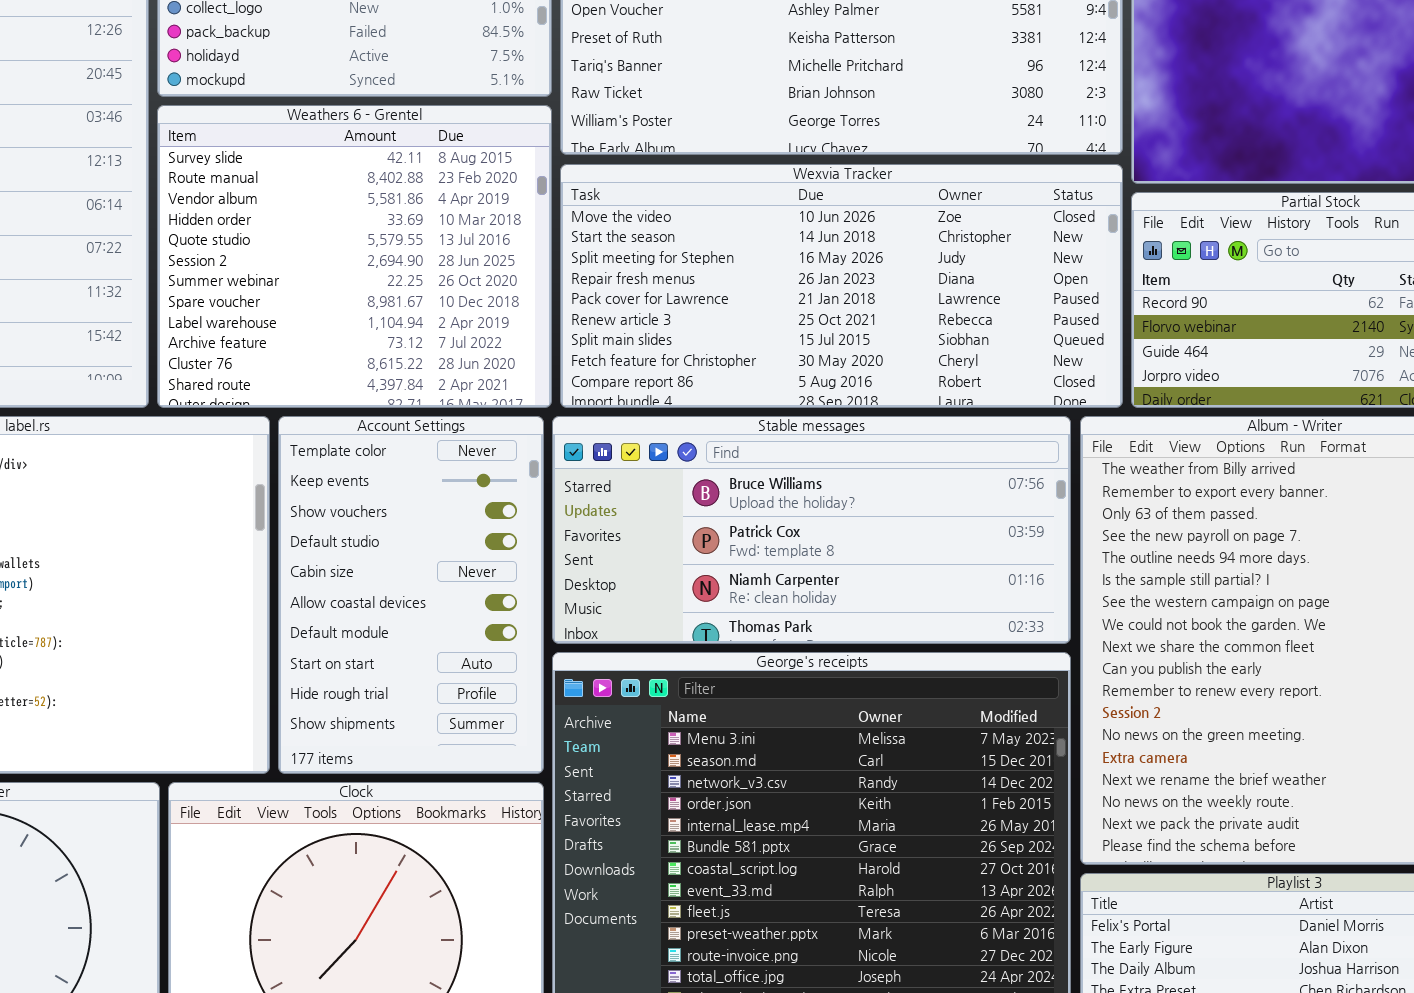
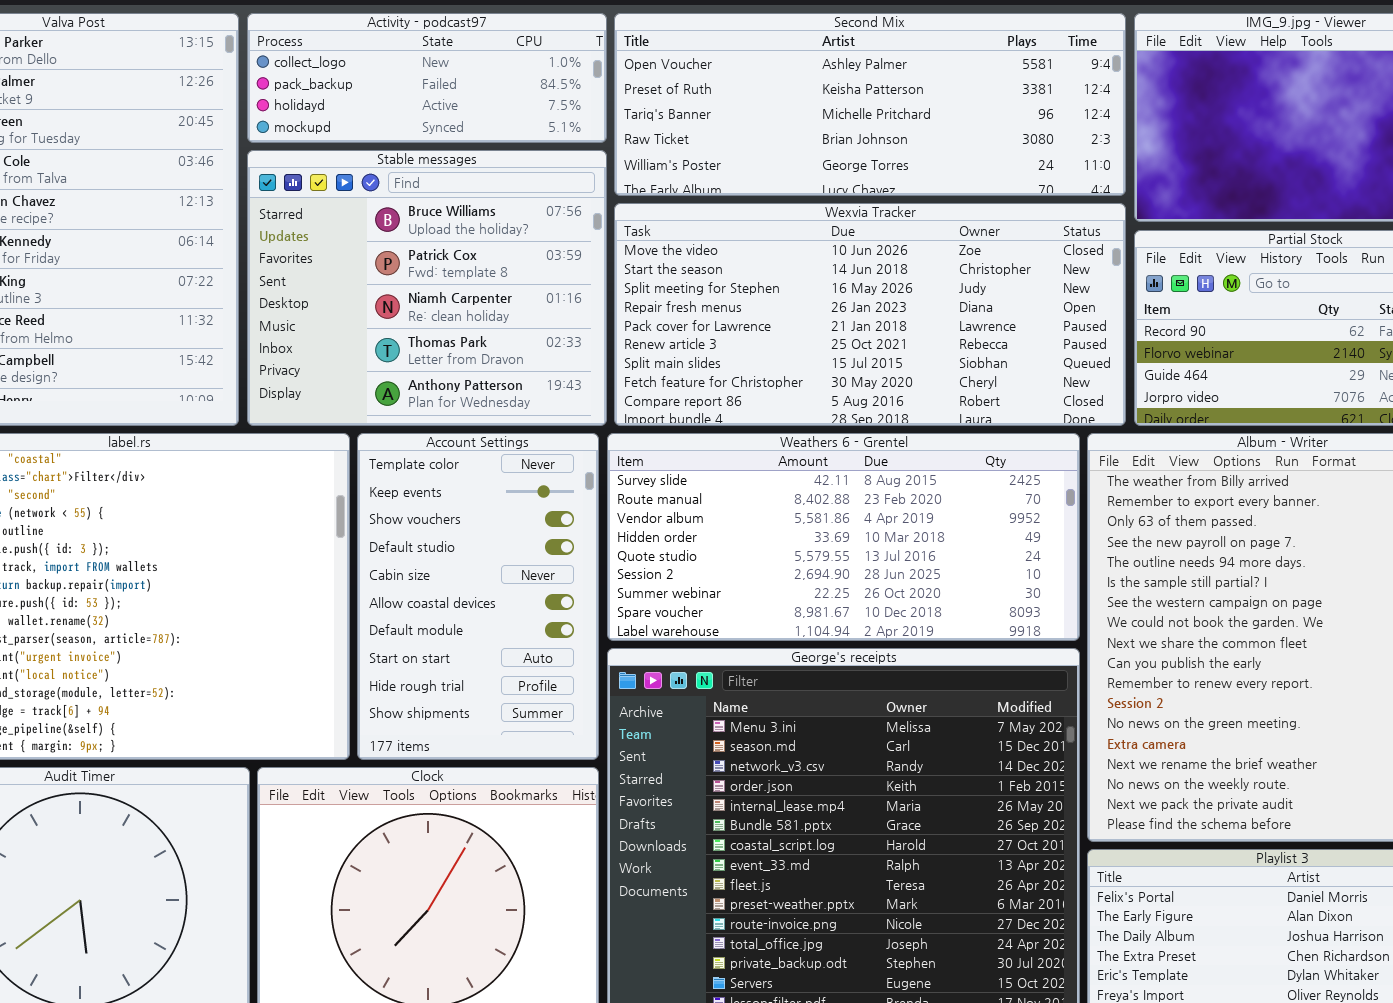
Weathers 6 - Grentel: [157,105,552,408] -> [607,433,1080,641], moved, resized
Stable messages: [552,416,1071,644] -> [247,150,607,426], moved, resized

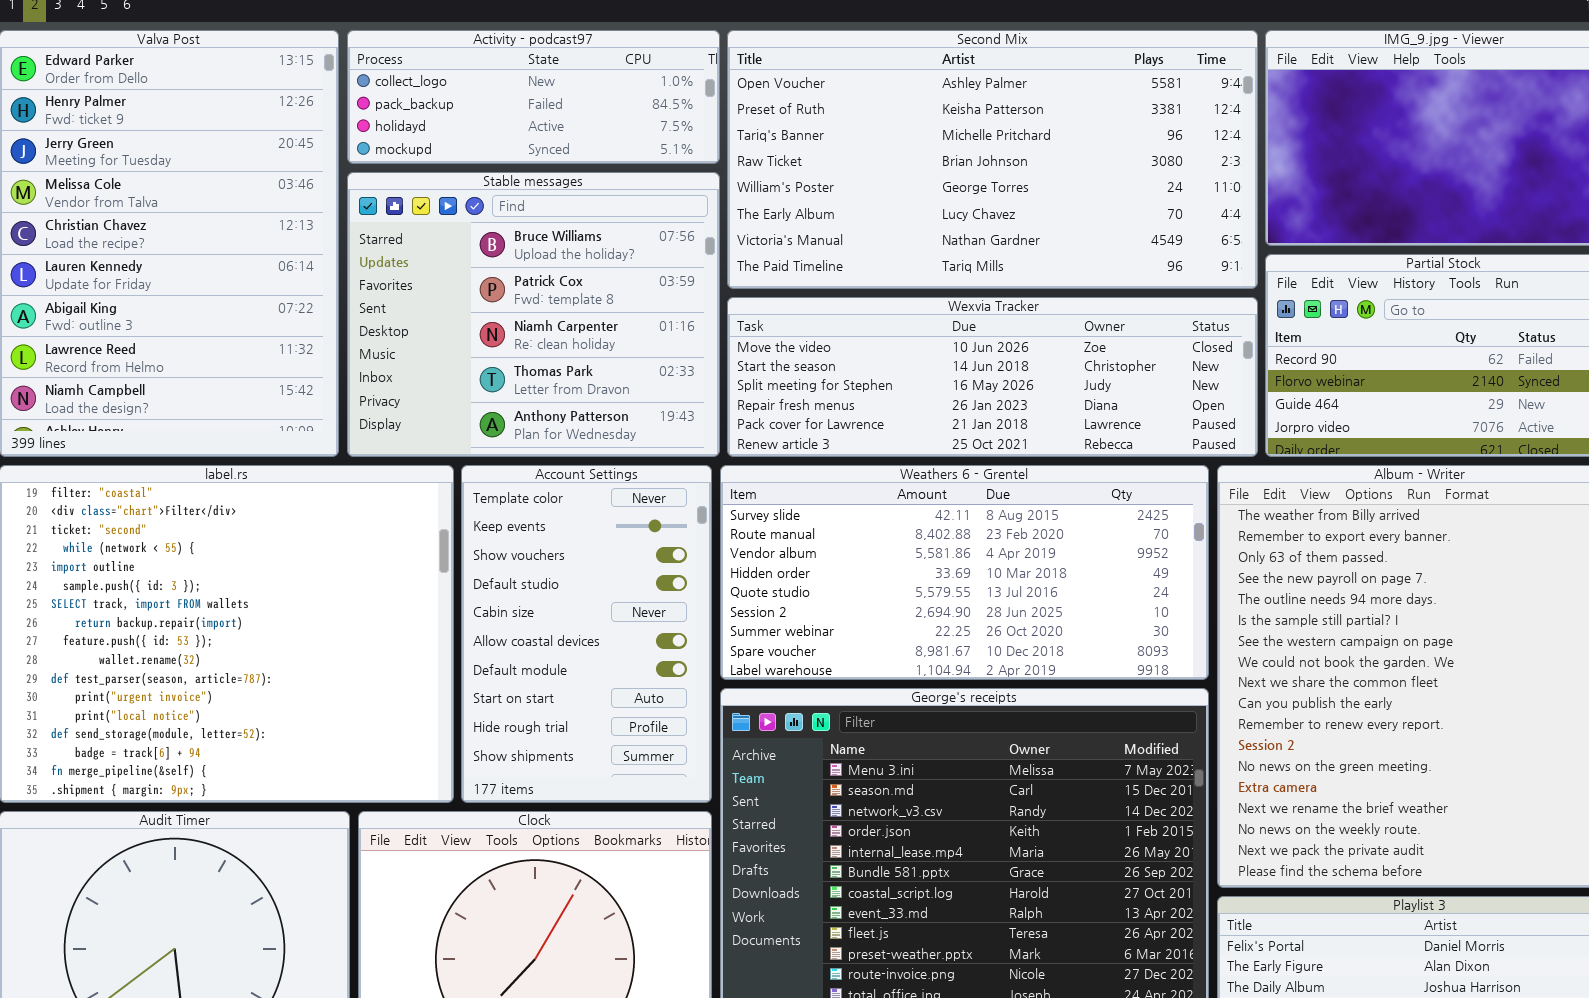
Second Mix: [614,13,1126,196] -> [727,30,1258,289], resized
Wexvia Tracker: [614,203,1126,426] -> [727,297,1258,457], resized

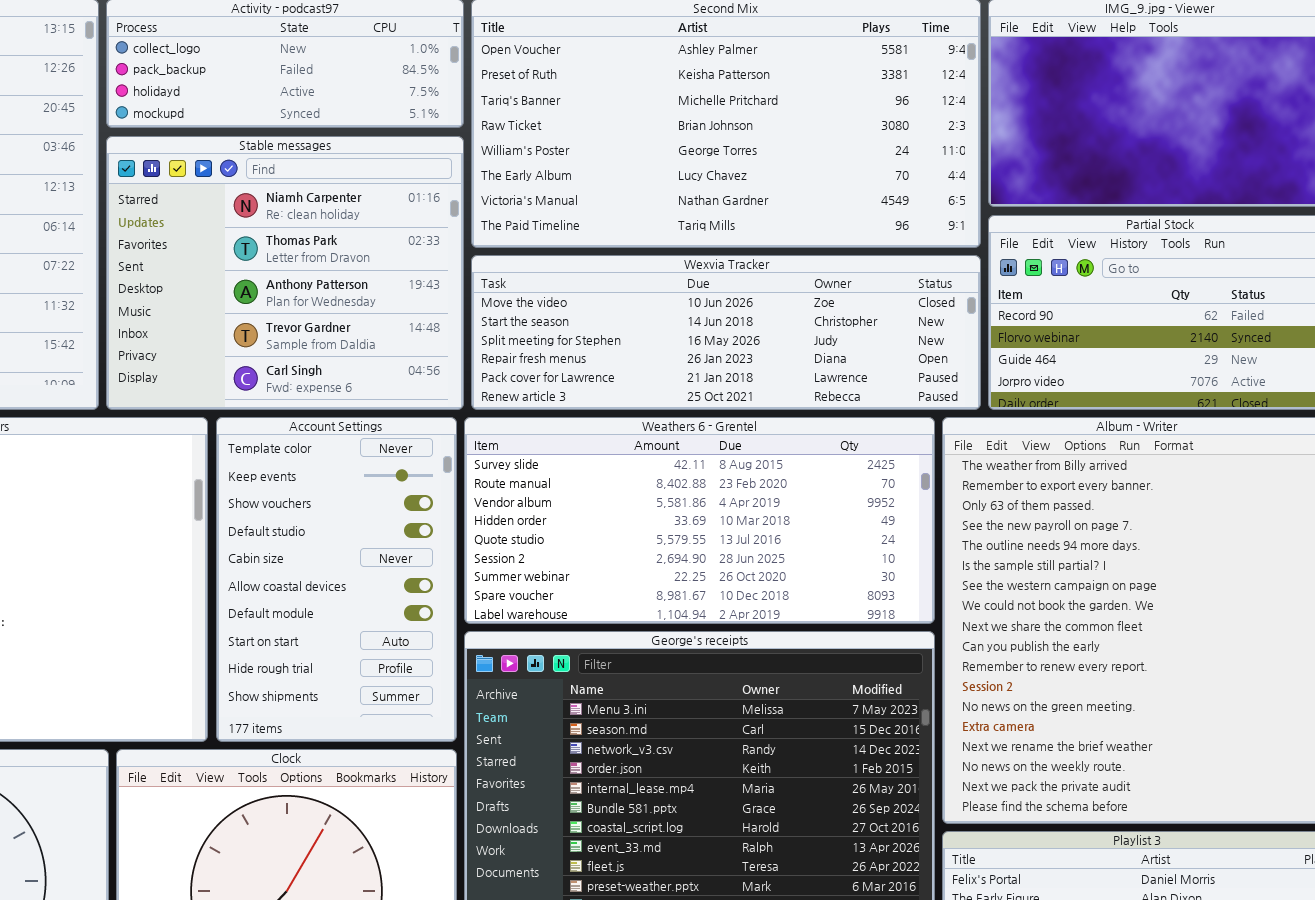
Stable messages: [347,172,720,457] -> [106,136,464,410], scrolled down 2 rows

